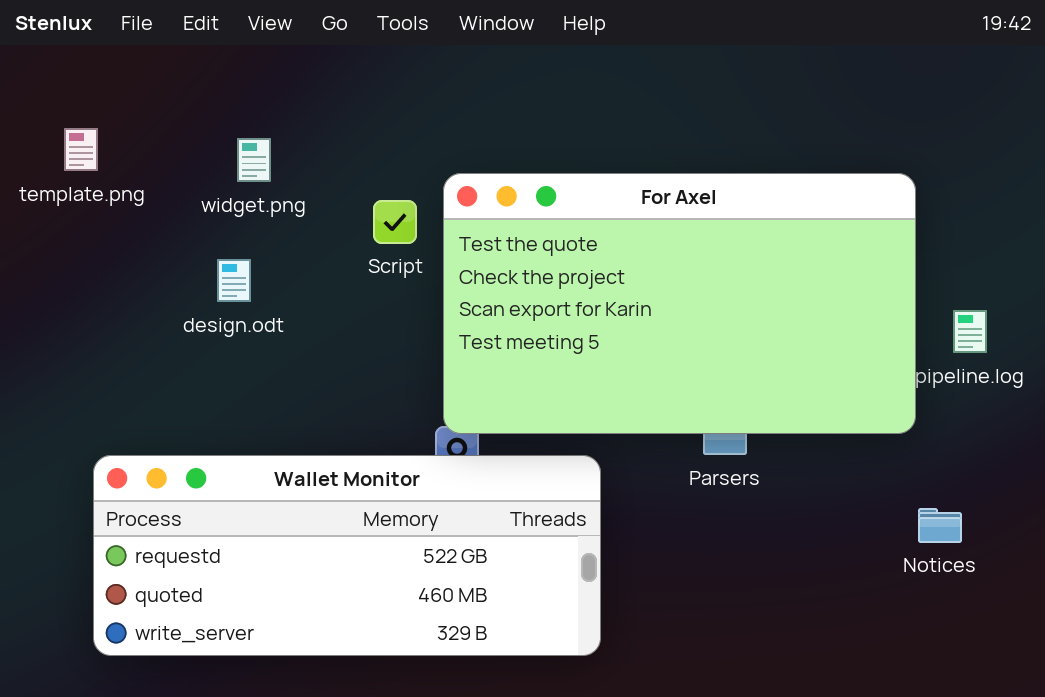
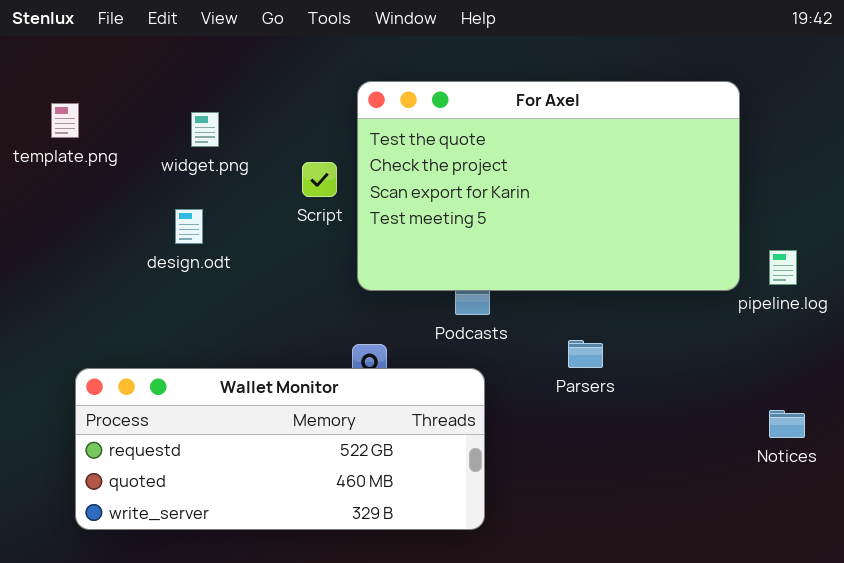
For Axel: [443,173,916,434] -> [357,81,740,291], moved
Notices: [918,508,962,543] -> [769,410,805,438], moved

